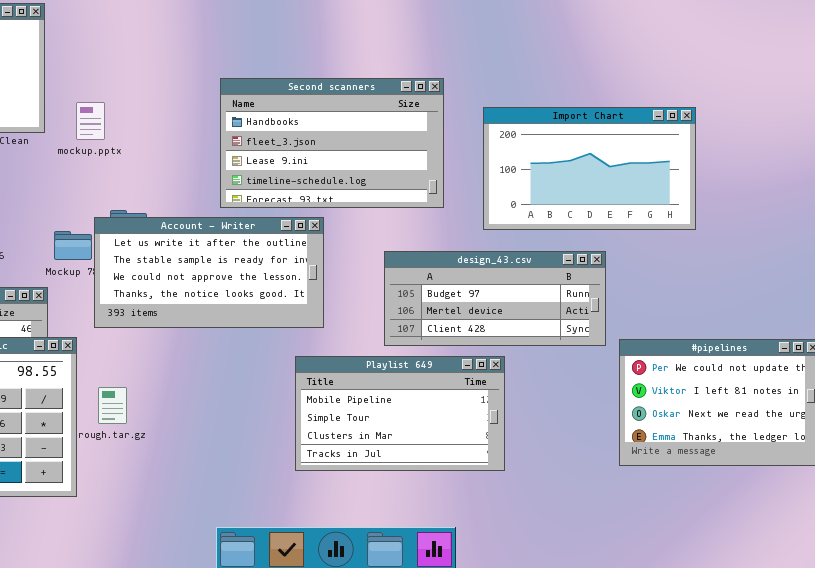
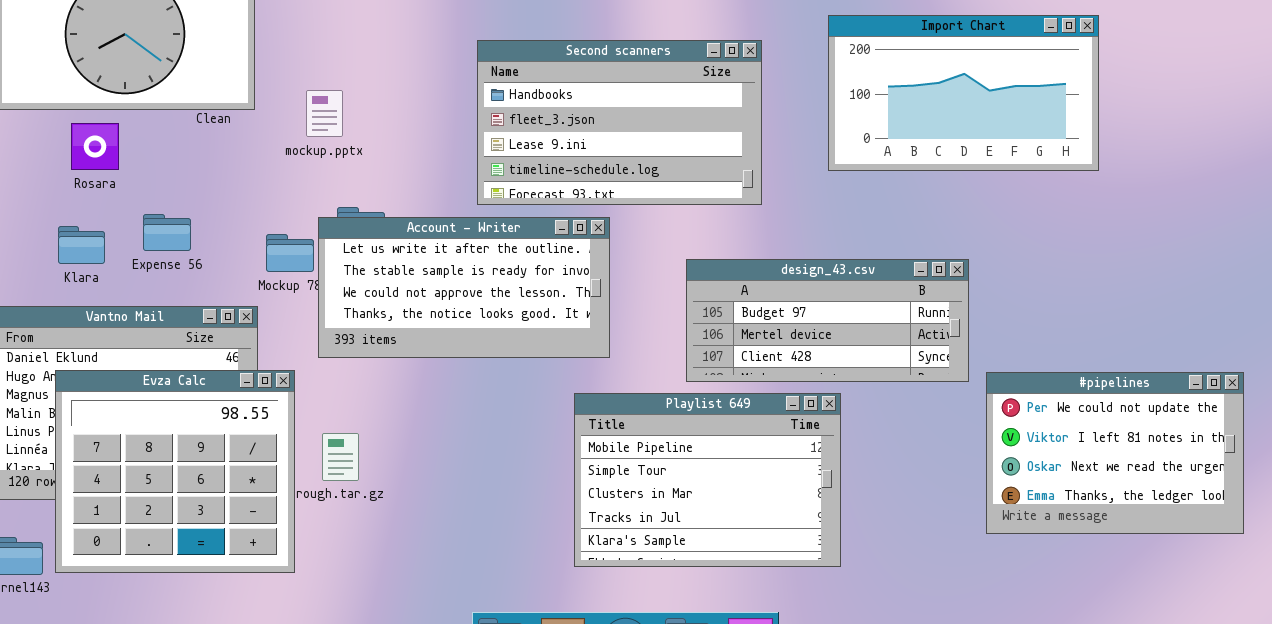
mockup.pptx: [76,102,105,140] -> [306,90,343,137], moved
Import Chart: [483,107,696,230] -> [828,15,1099,171], moved
Playlist 649: [295,356,505,471] -> [574,393,841,567], resized

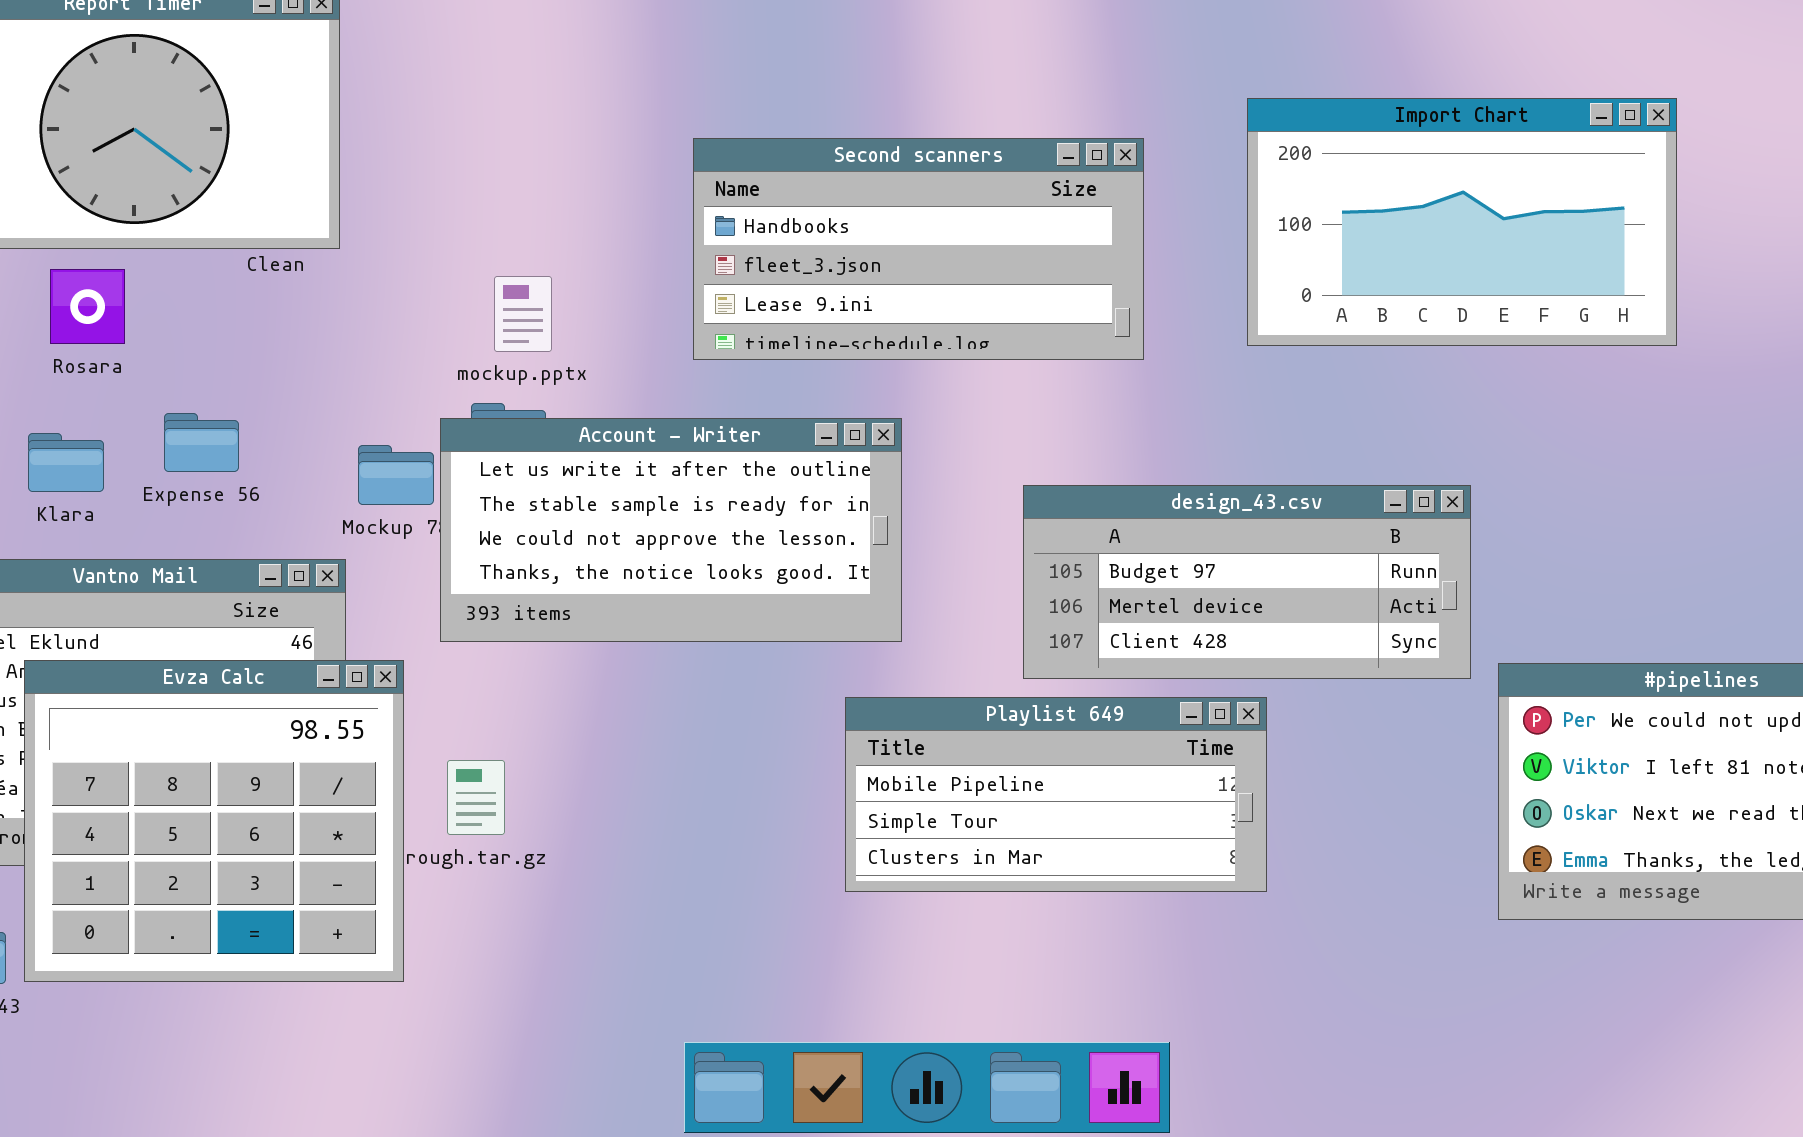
Second scanners: [477,40,762,205] -> [693,138,1144,360], resized
mockup.pptx: [306,90,343,137] -> [494,276,552,352], moved
Playlist 649: [574,393,841,567] -> [845,697,1267,892], resized

